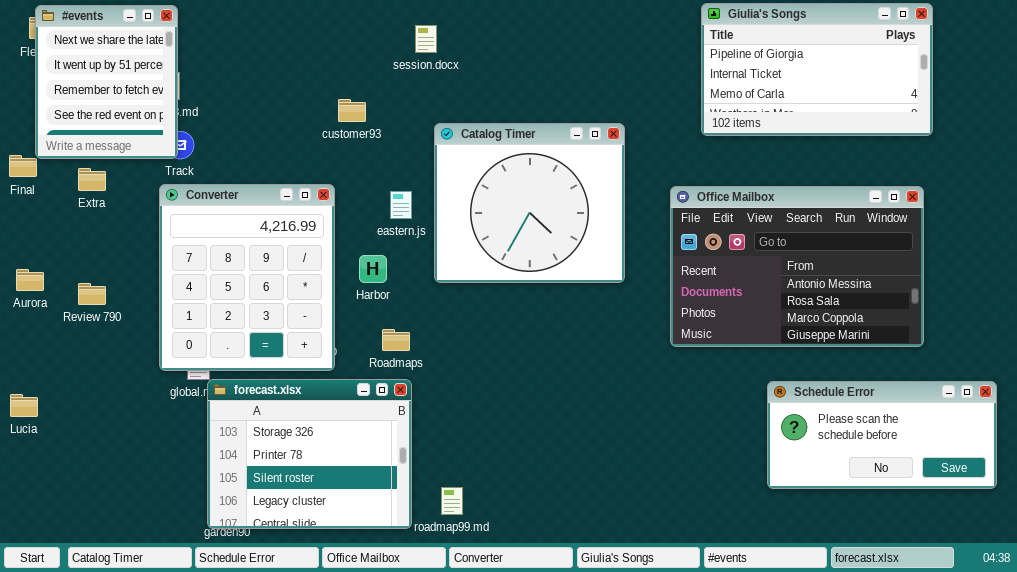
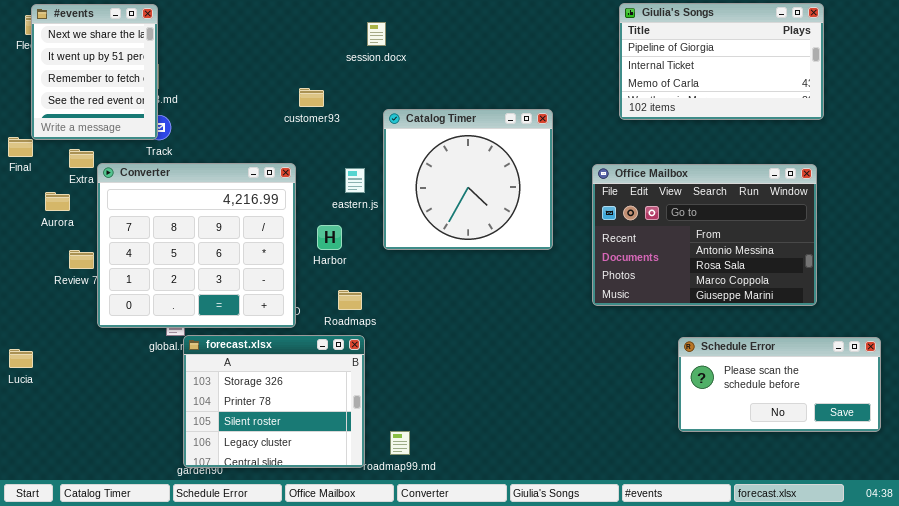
Converter: [159,184,335,371] -> [97,163,296,328], resized
Aurora: [16,269,44,291] -> [45,192,70,211], moved

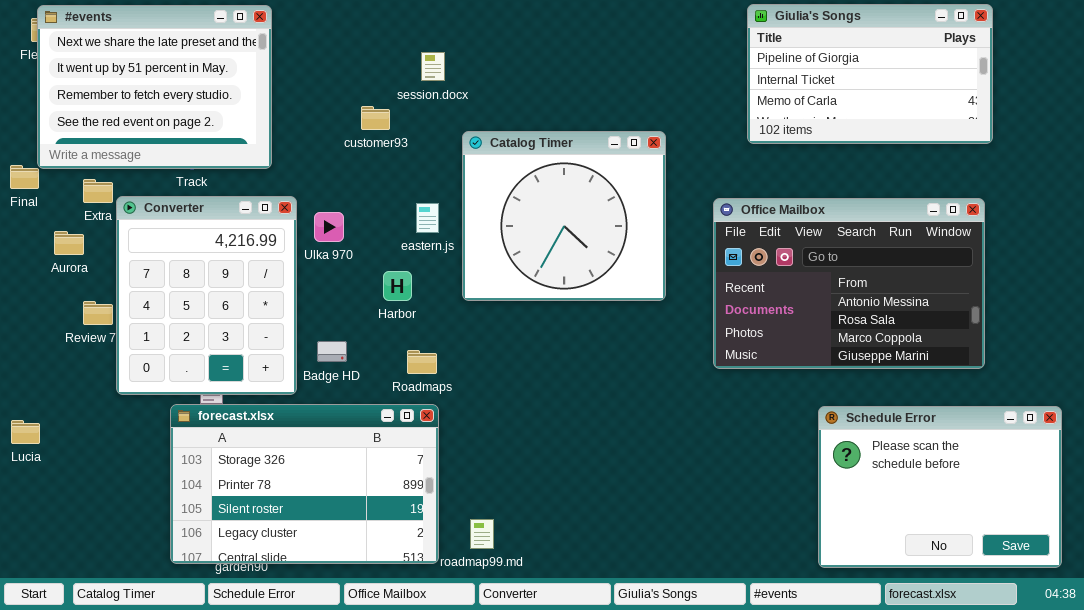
#events: [31,4,158,140] -> [37,5,272,169], resized
session.docx: [367,22,386,46] -> [421,52,445,81], moved
Converter: [97,163,296,328] -> [116,196,297,395], resized
forecast.xlsx: [183,335,365,468] -> [170,404,439,564], resized
Schedule Error: [678,337,881,432] -> [818,406,1062,568], resized

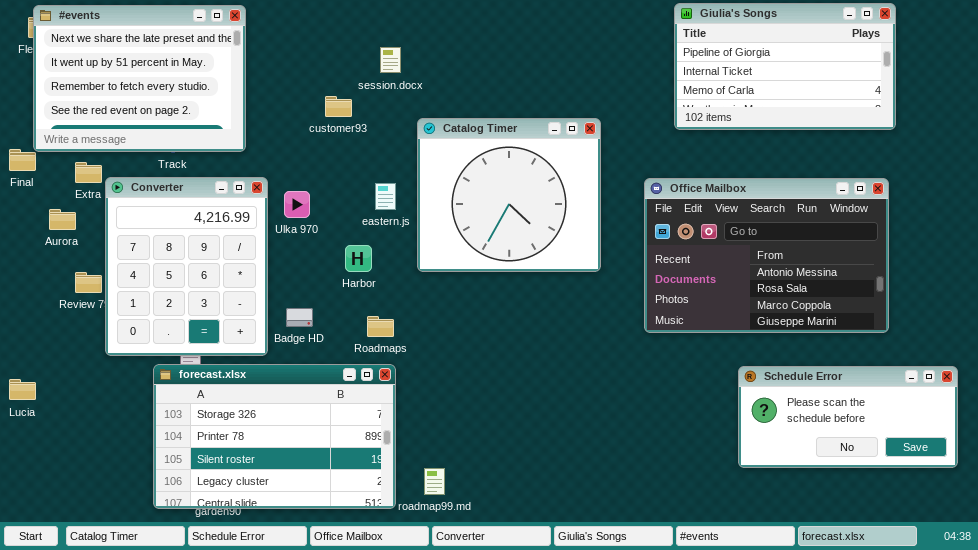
Schedule Error: [818,406,1062,568] -> [738,366,958,468], resized

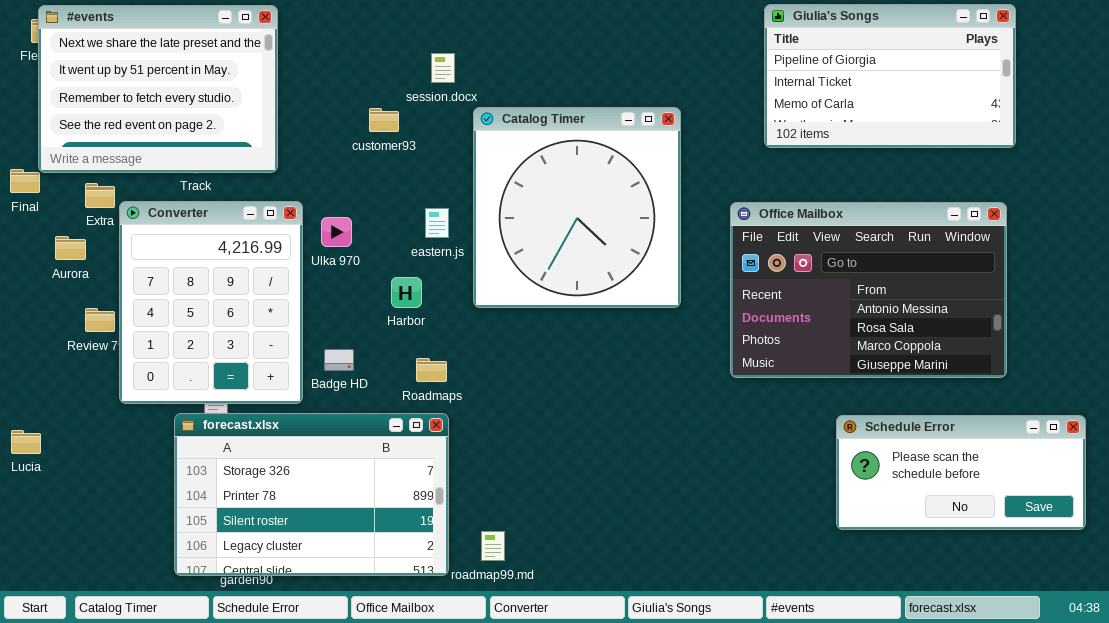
Catalog Timer: [417,118,601,272] -> [473,107,681,308], resized

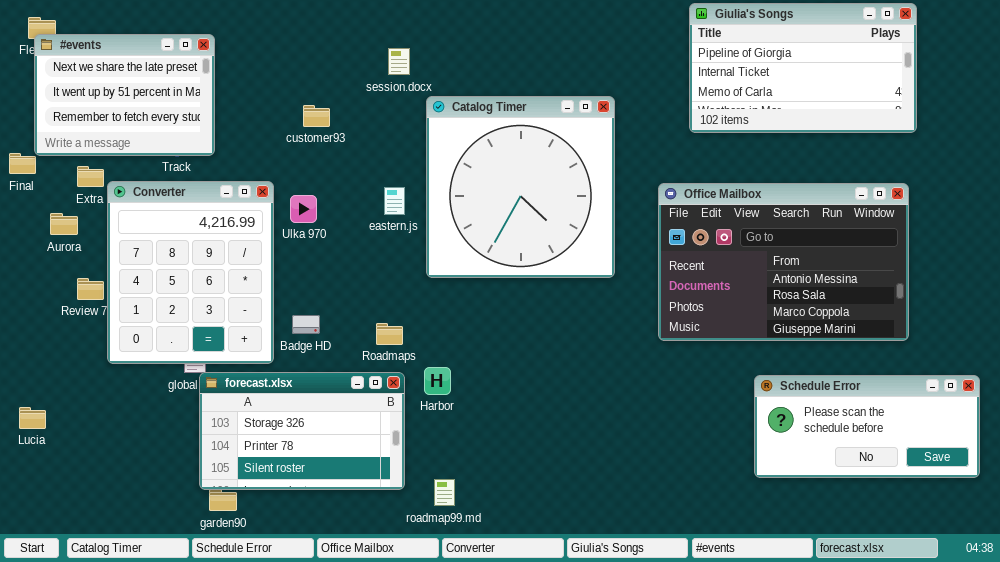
#events: [38,5,278,173] -> [34,34,215,156], resized
customer93: [369,108,399,132] -> [303,105,330,127], moved
Harbor: [391,277,422,308] -> [424,367,451,395], moved
forecast.xlsx: [174,413,449,576] -> [199,372,405,490], resized
Lucia: [11,430,41,454] -> [19,407,46,429], moved

